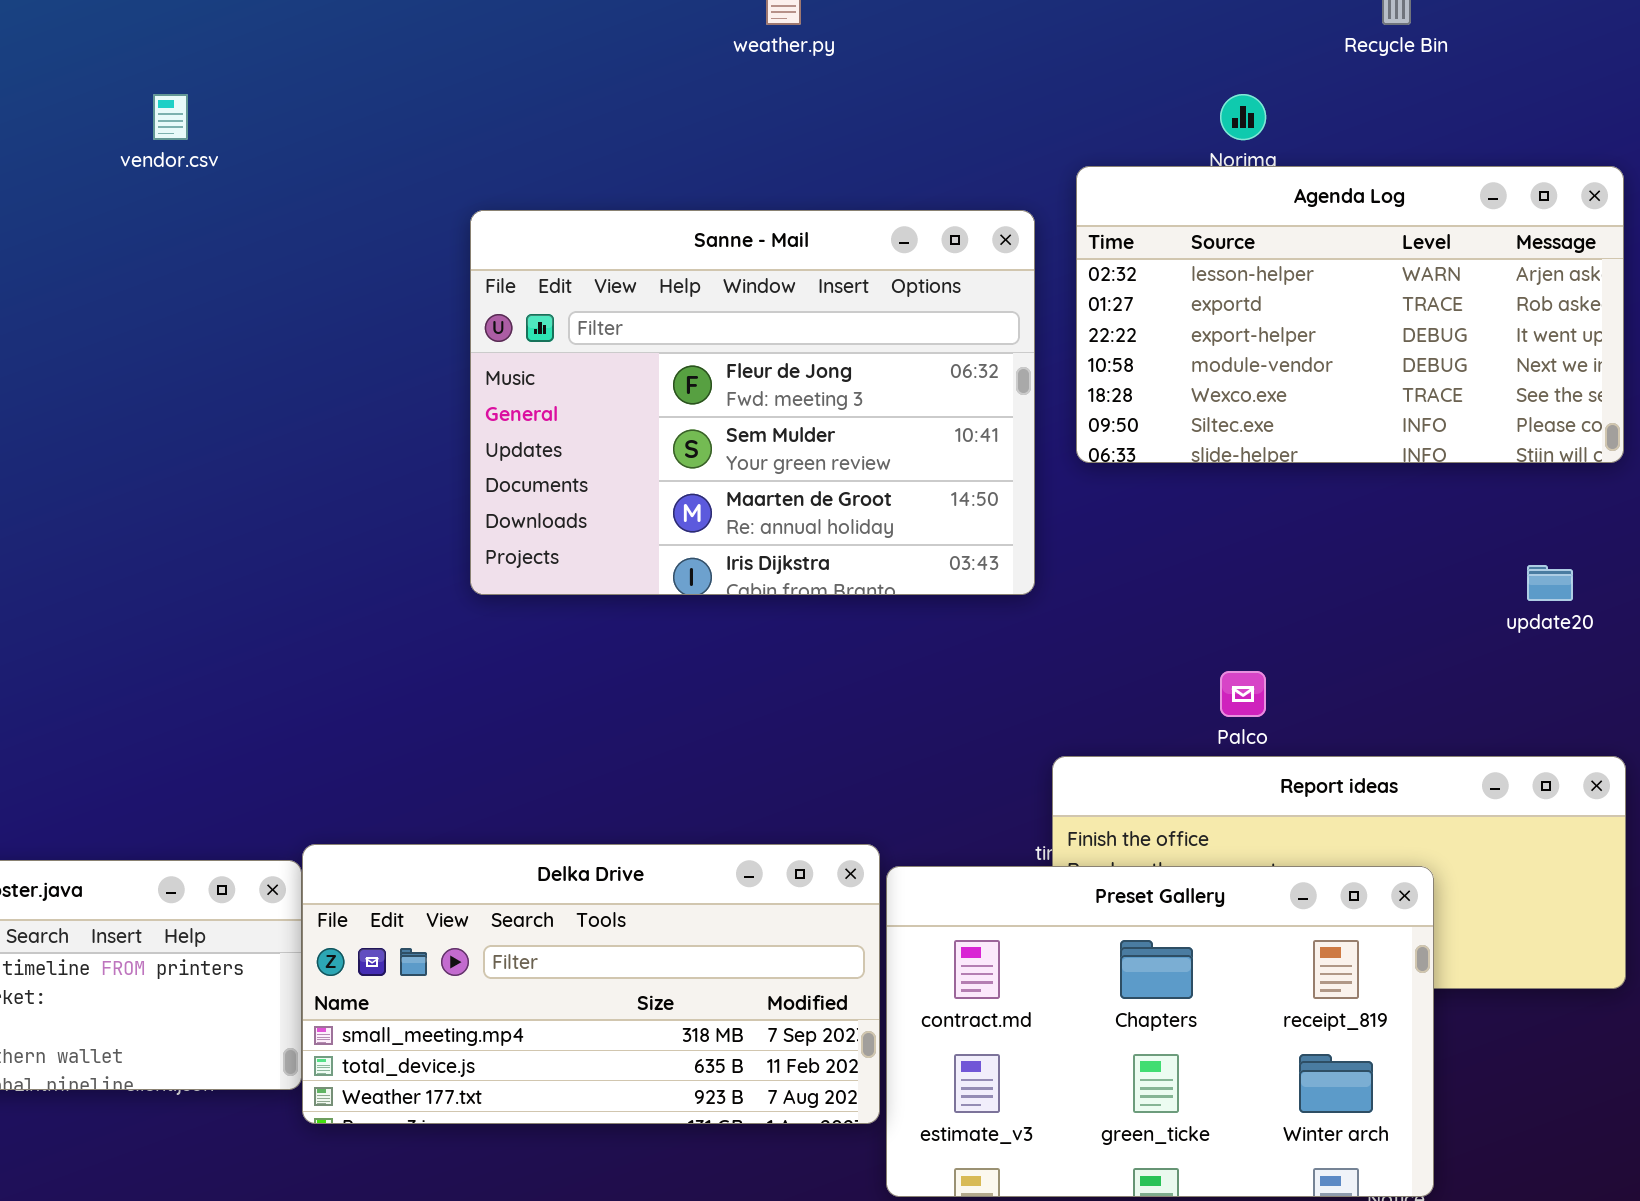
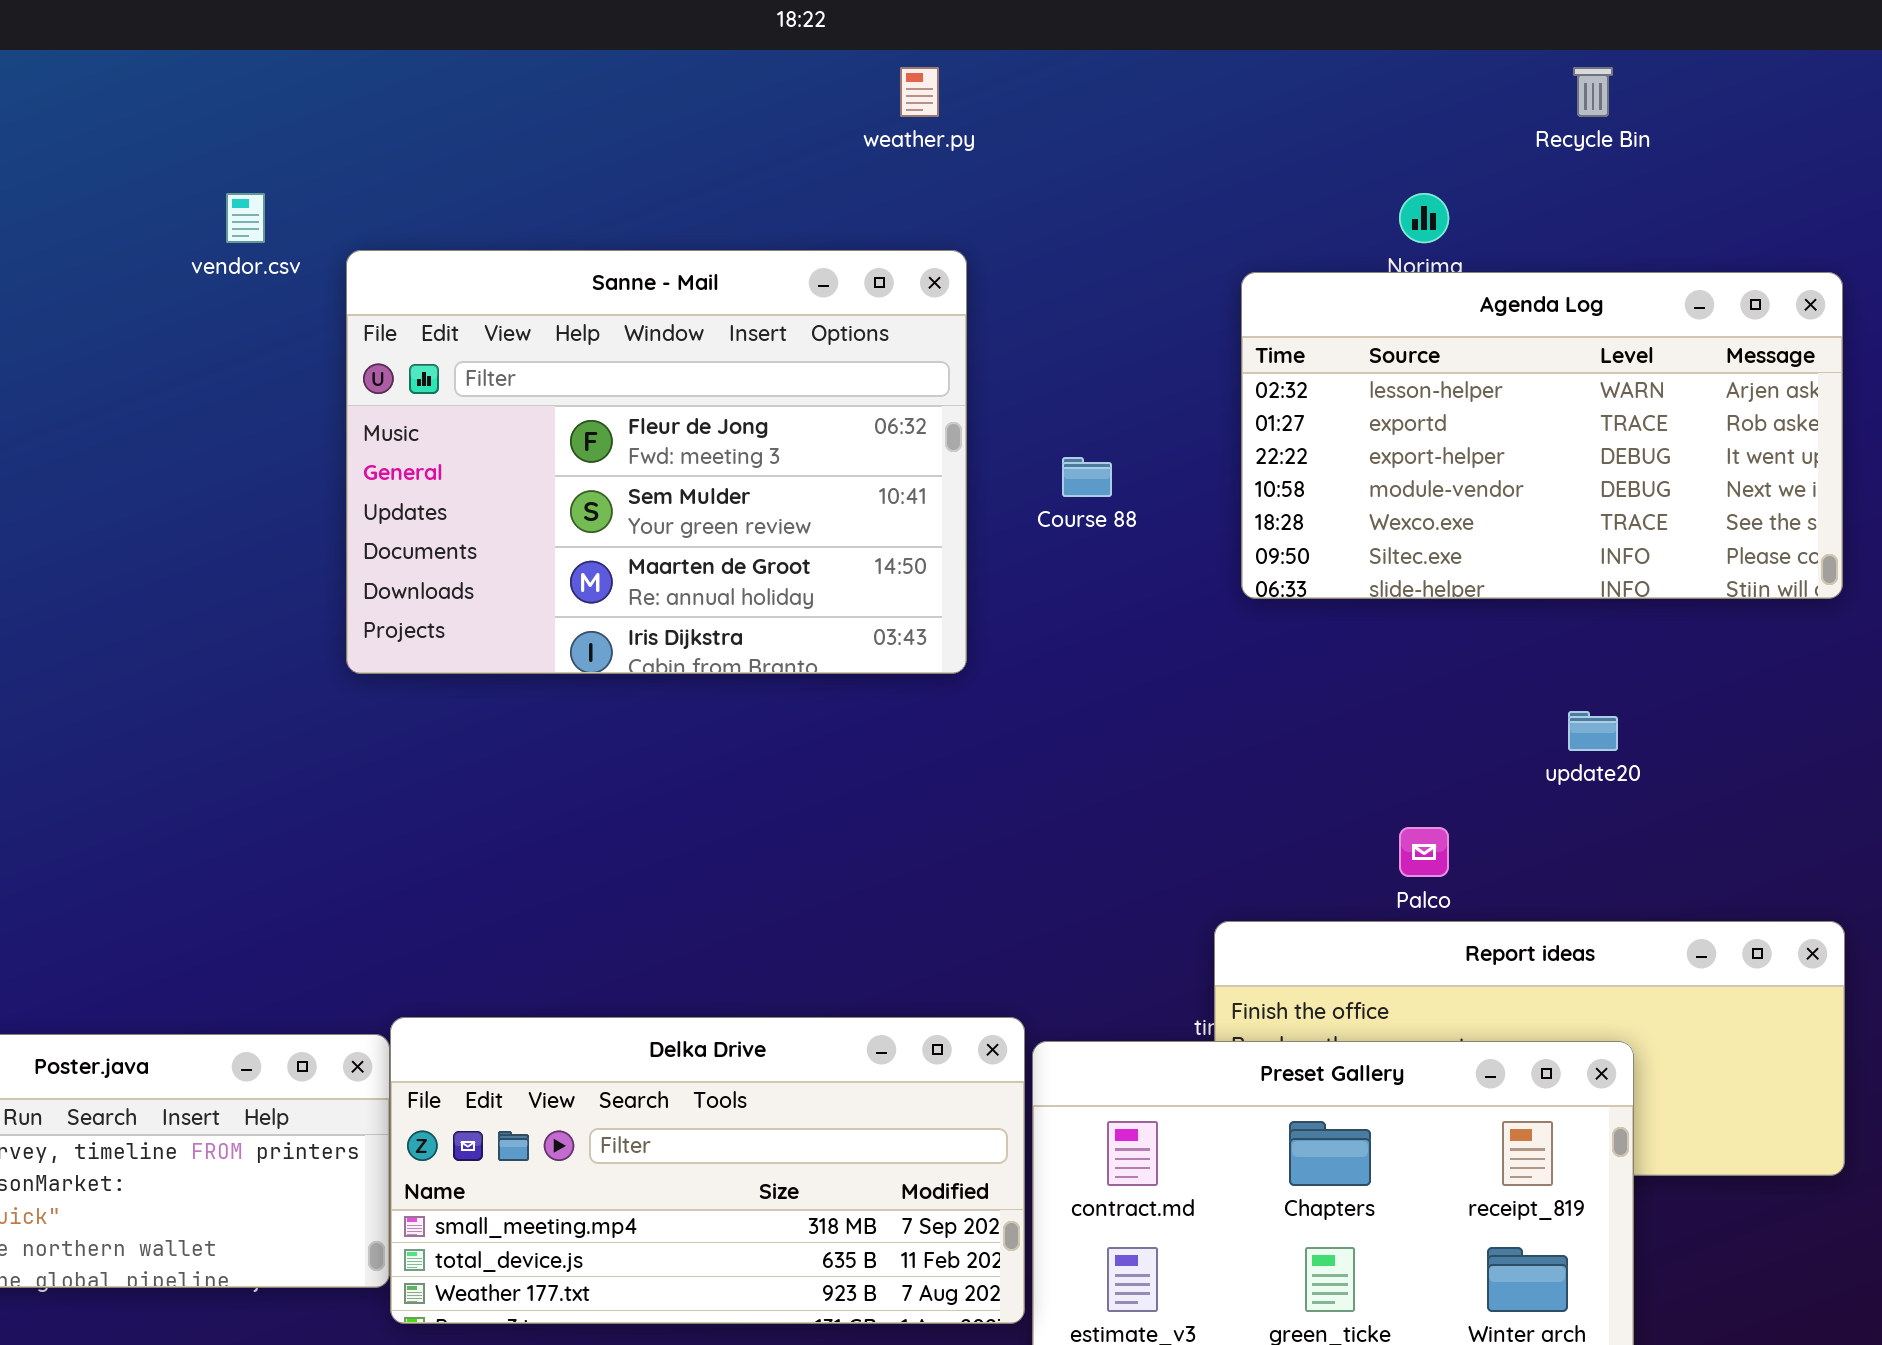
Sanne - Mail: [470,210,1035,595] -> [346,250,967,674], moved
update20: [1527,565,1573,601] -> [1568,711,1618,751], moved

